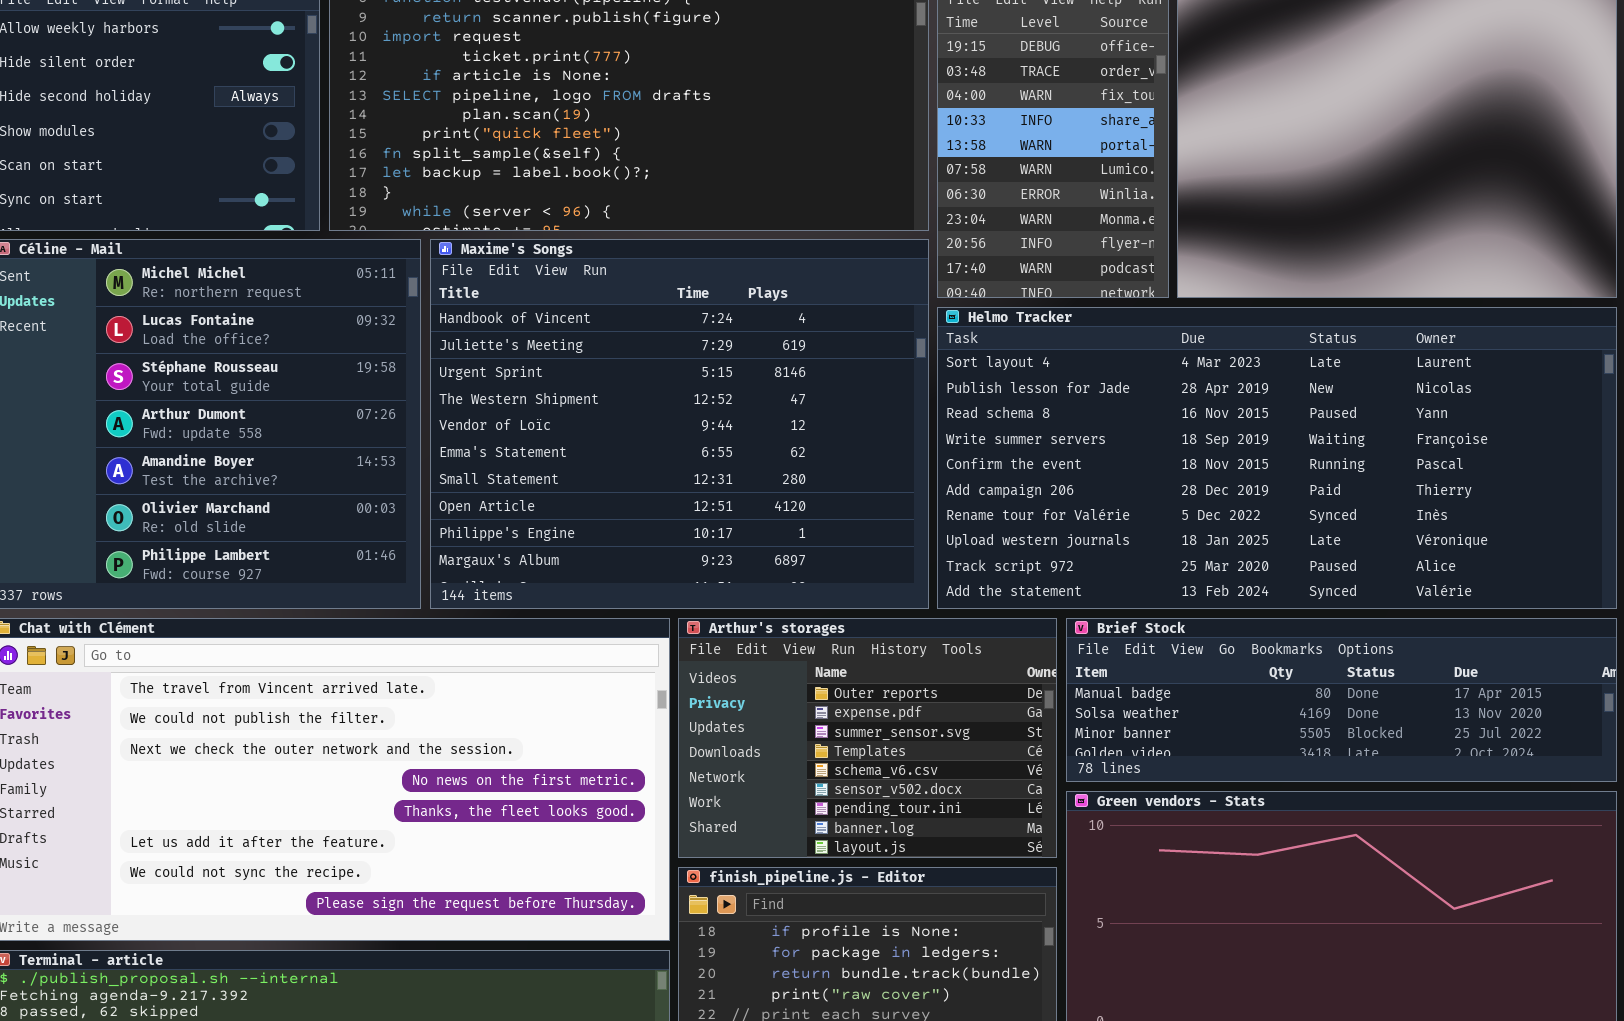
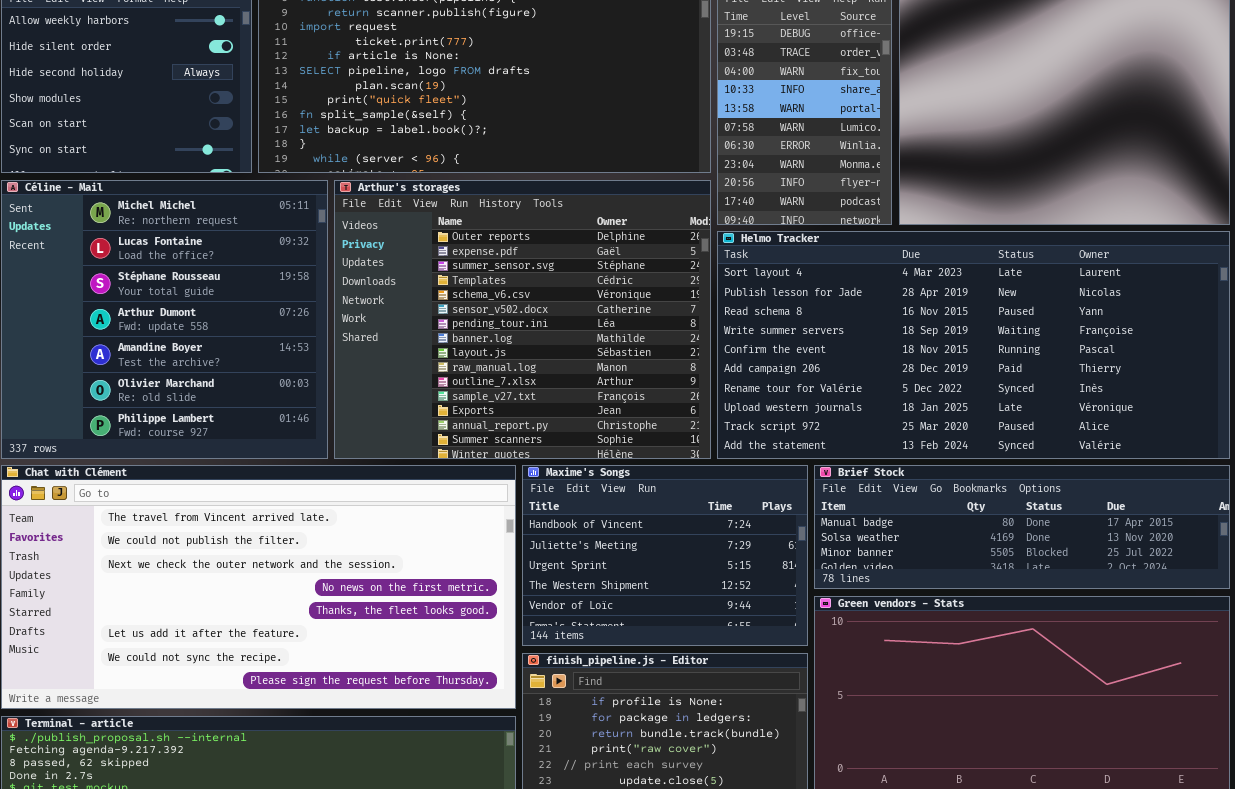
Maxime's Songs: [430,239,929,609] -> [522,465,808,646], moved, resized
Arthur's storages: [678,618,1057,858] -> [334,180,711,459], moved, resized

